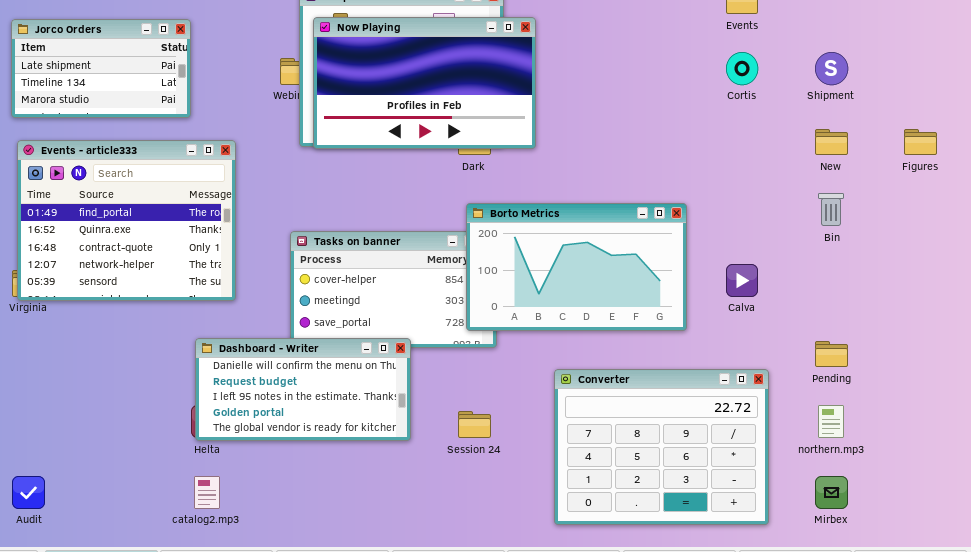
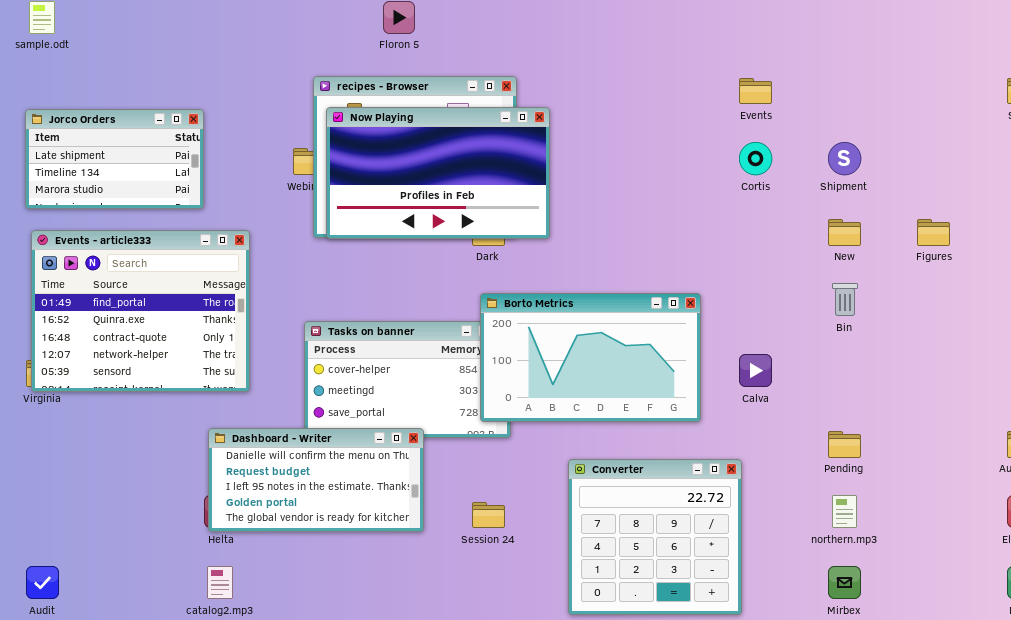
Converter: [554,369,769,525] -> [568,459,742,615], resized

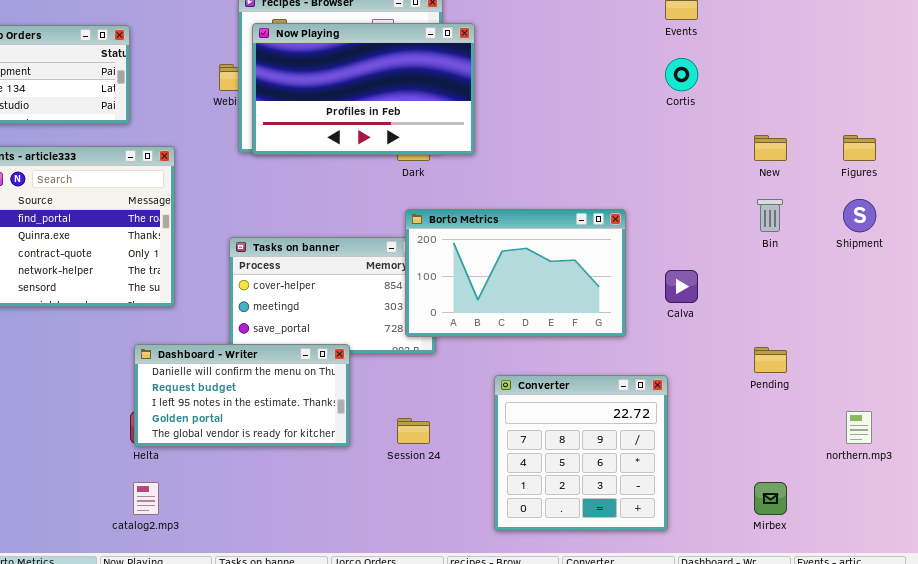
Shipment: [828,142,861,175] -> [843,199,876,232], moved
northern.mp3: [832,495,857,528] -> [846,411,872,444], moved

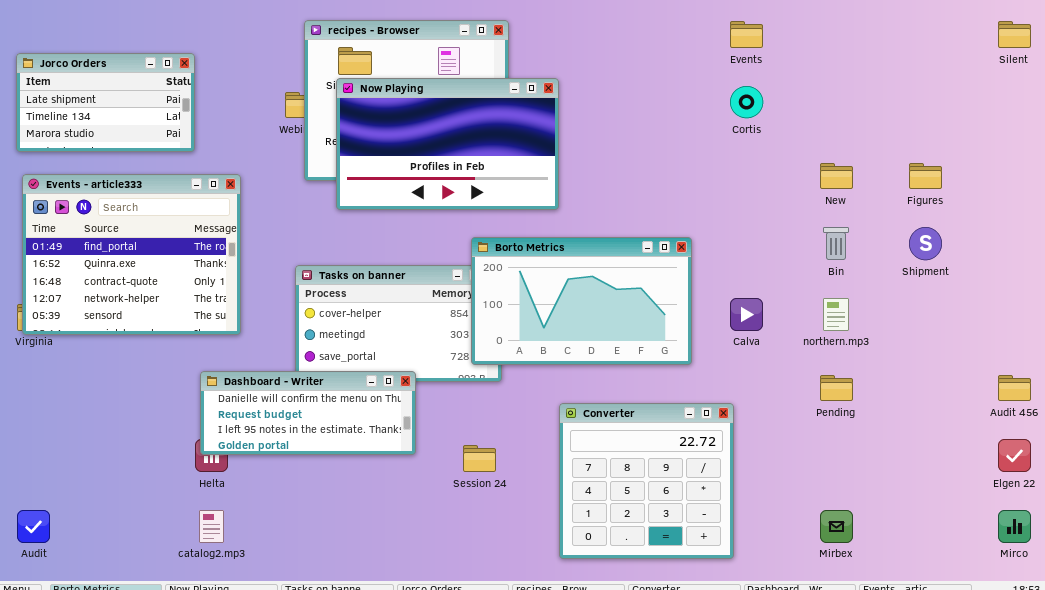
Now Playing: [252,23,475,155] -> [336,78,559,210], moved
Dashboard - Writer: [134,344,350,447] -> [200,371,416,455], resized
northern.mp3: [846,411,872,444] -> [823,298,849,331], moved

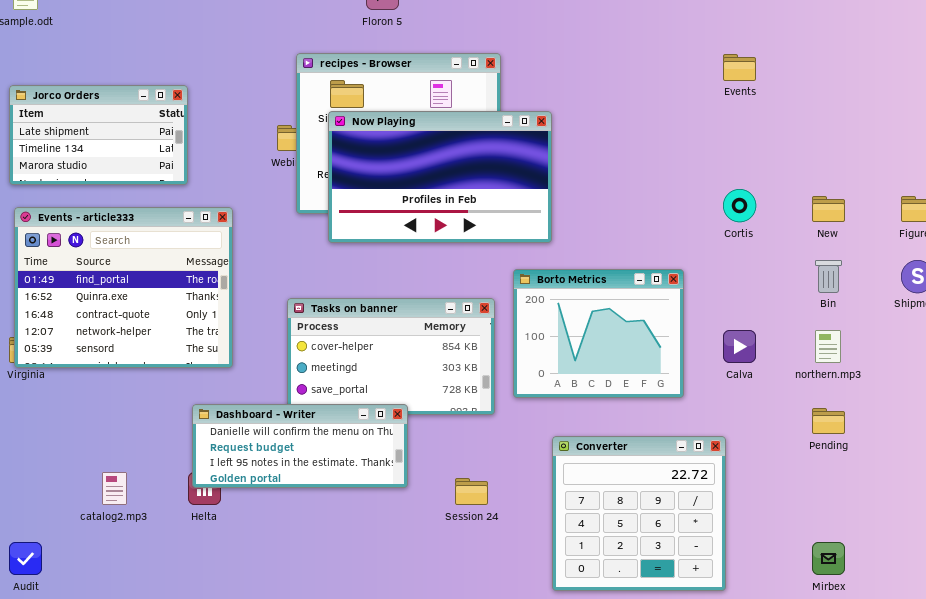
Cortis: [730,86,763,118] -> [723,189,756,222], moved
Borto Metrics: [471,237,692,365] -> [513,269,684,398], resized
catalog2.mp3: [199,510,224,543] -> [102,472,127,505], moved

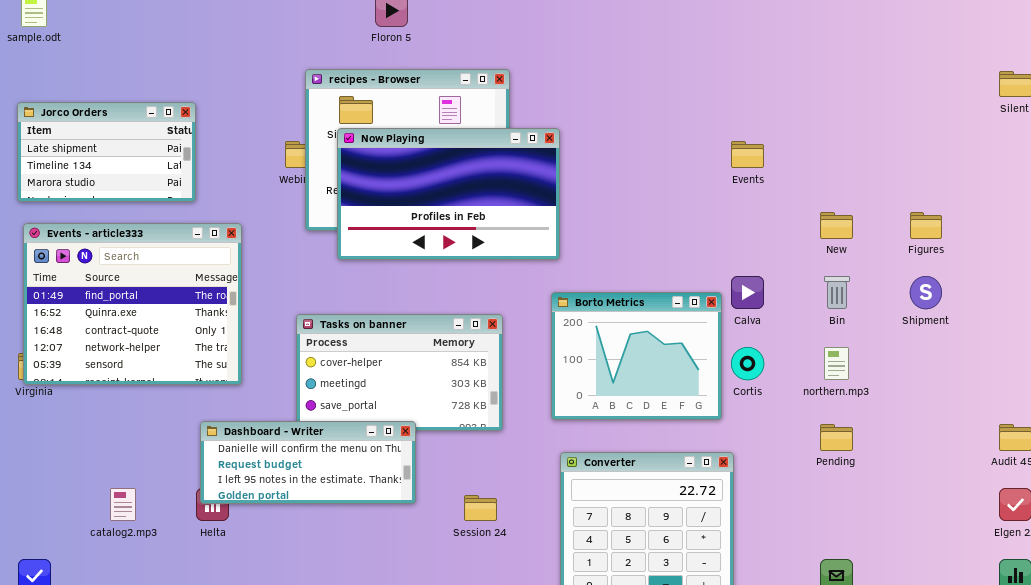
Events: [723,54,756,81] -> [731,141,764,168], moved
Cortis: [723,189,756,222] -> [731,347,764,380], moved
Borto Metrics: [513,269,684,398] -> [551,292,722,420], moved
Calva: [723,330,756,363] -> [731,276,764,309], moved

